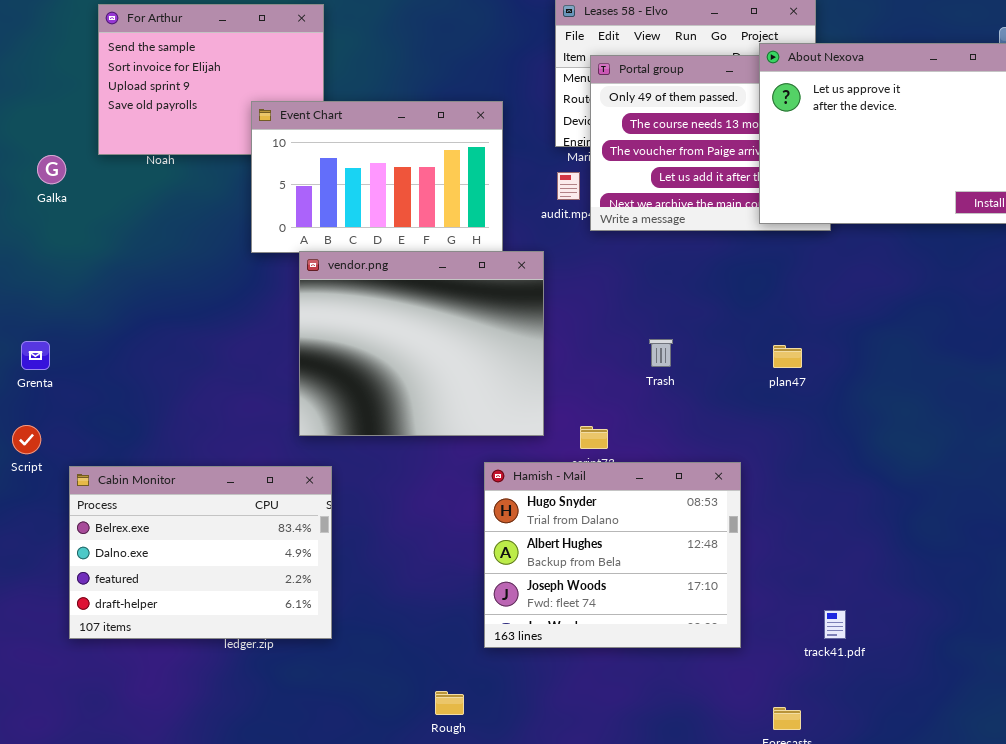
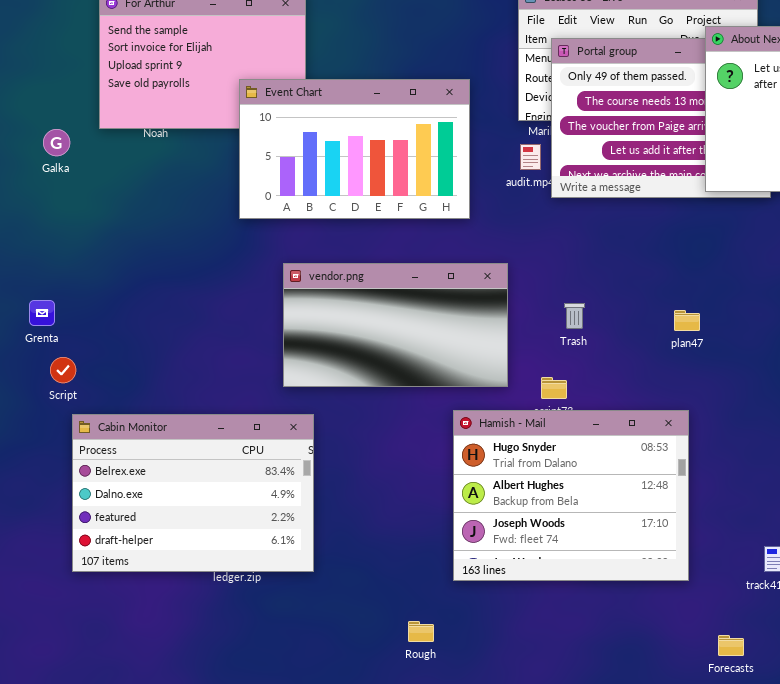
vendor.png: [299,251,544,436] -> [283,263,508,387], resized
Trash: [649,339,673,367] -> [564,303,585,329], moved
plan47: [773,345,802,368] -> [674,310,700,331], moved
Script: [12,425,41,454] -> [50,357,76,383], moved

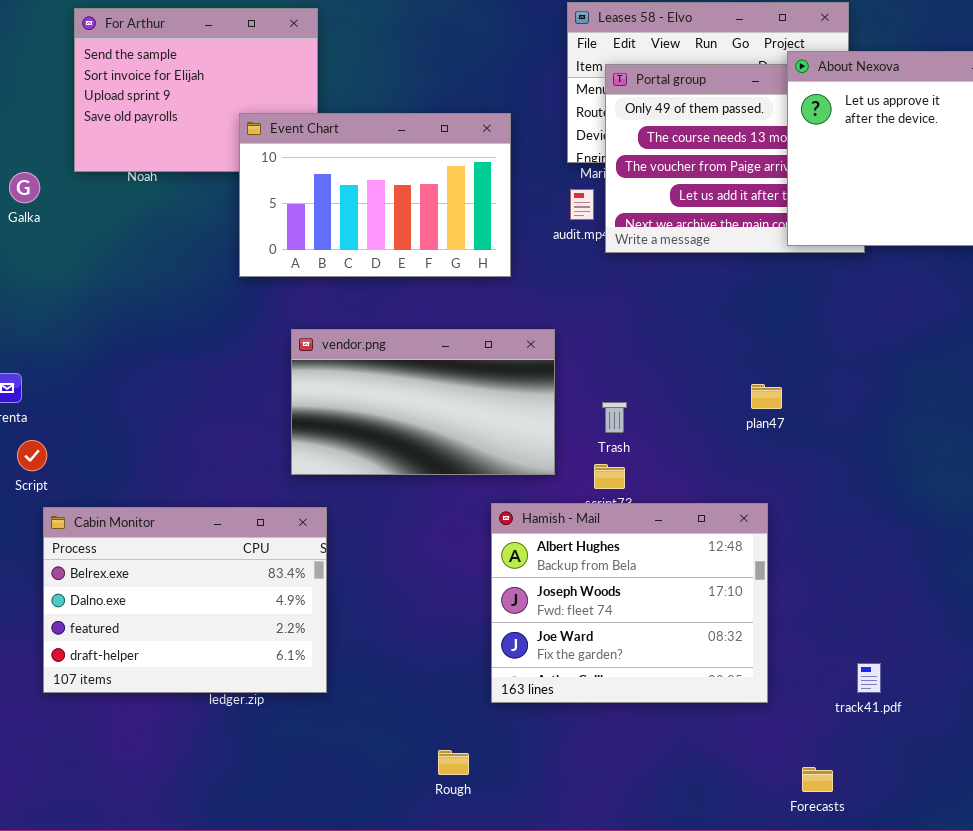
Trash: [564,303,585,329] -> [602,402,627,433], moved
Hamish - Mail: [453,410,689,581] -> [491,503,768,703], scrolled down 1 row

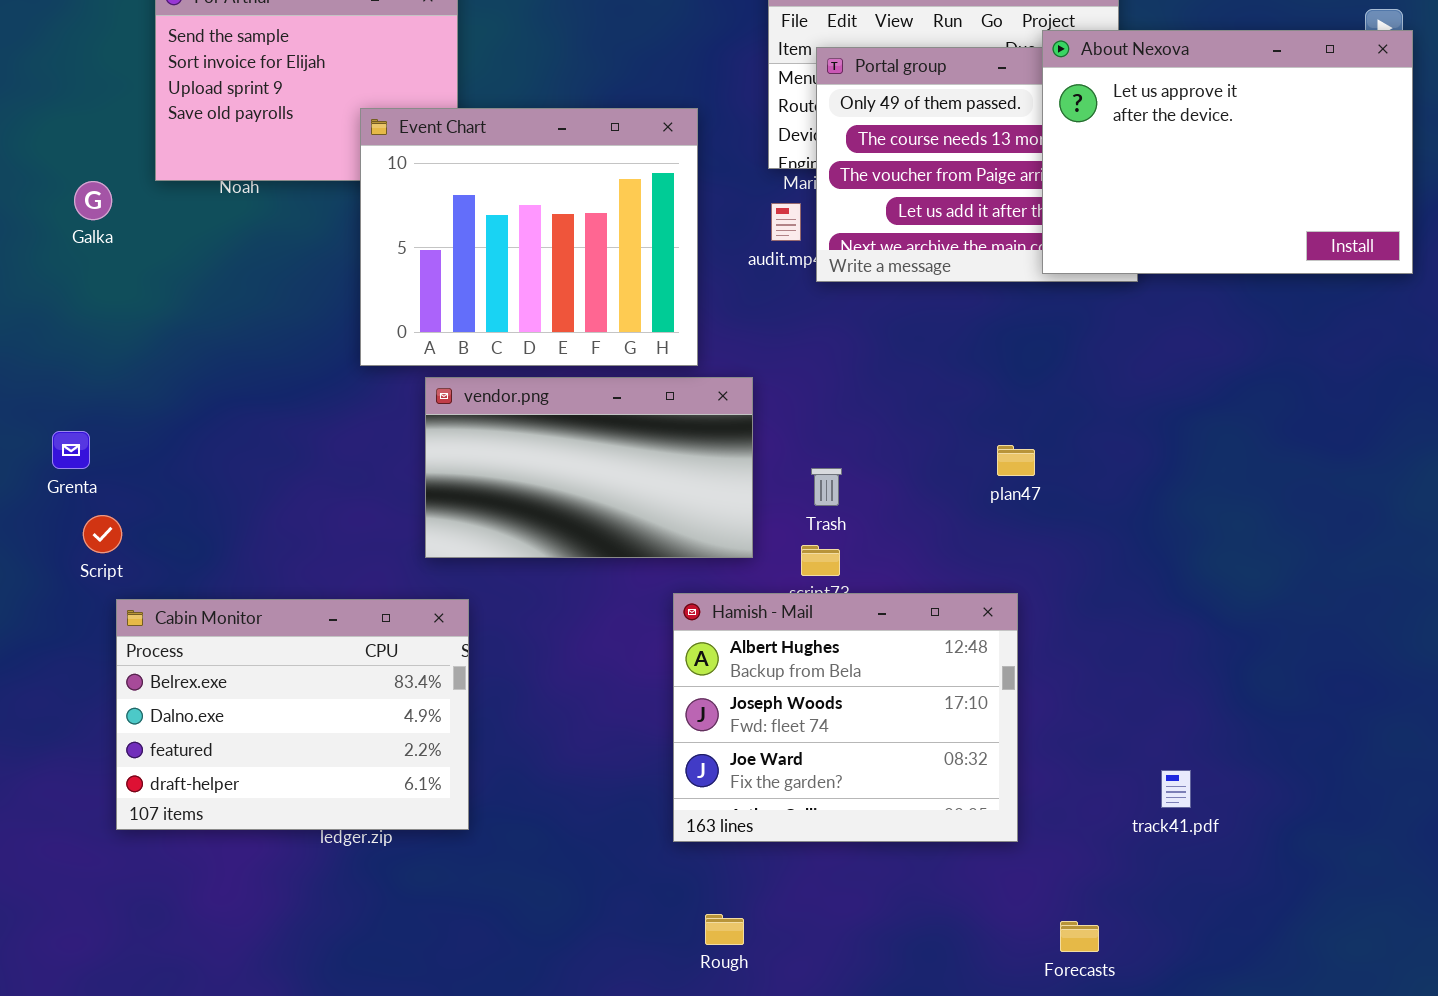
Event Chart: [239,113,511,277] -> [360,108,698,366], resized
track41.pdf: [857,663,881,693] -> [1161,770,1191,808], moved
Rough: [438,750,469,775] -> [705,914,744,945], moved

